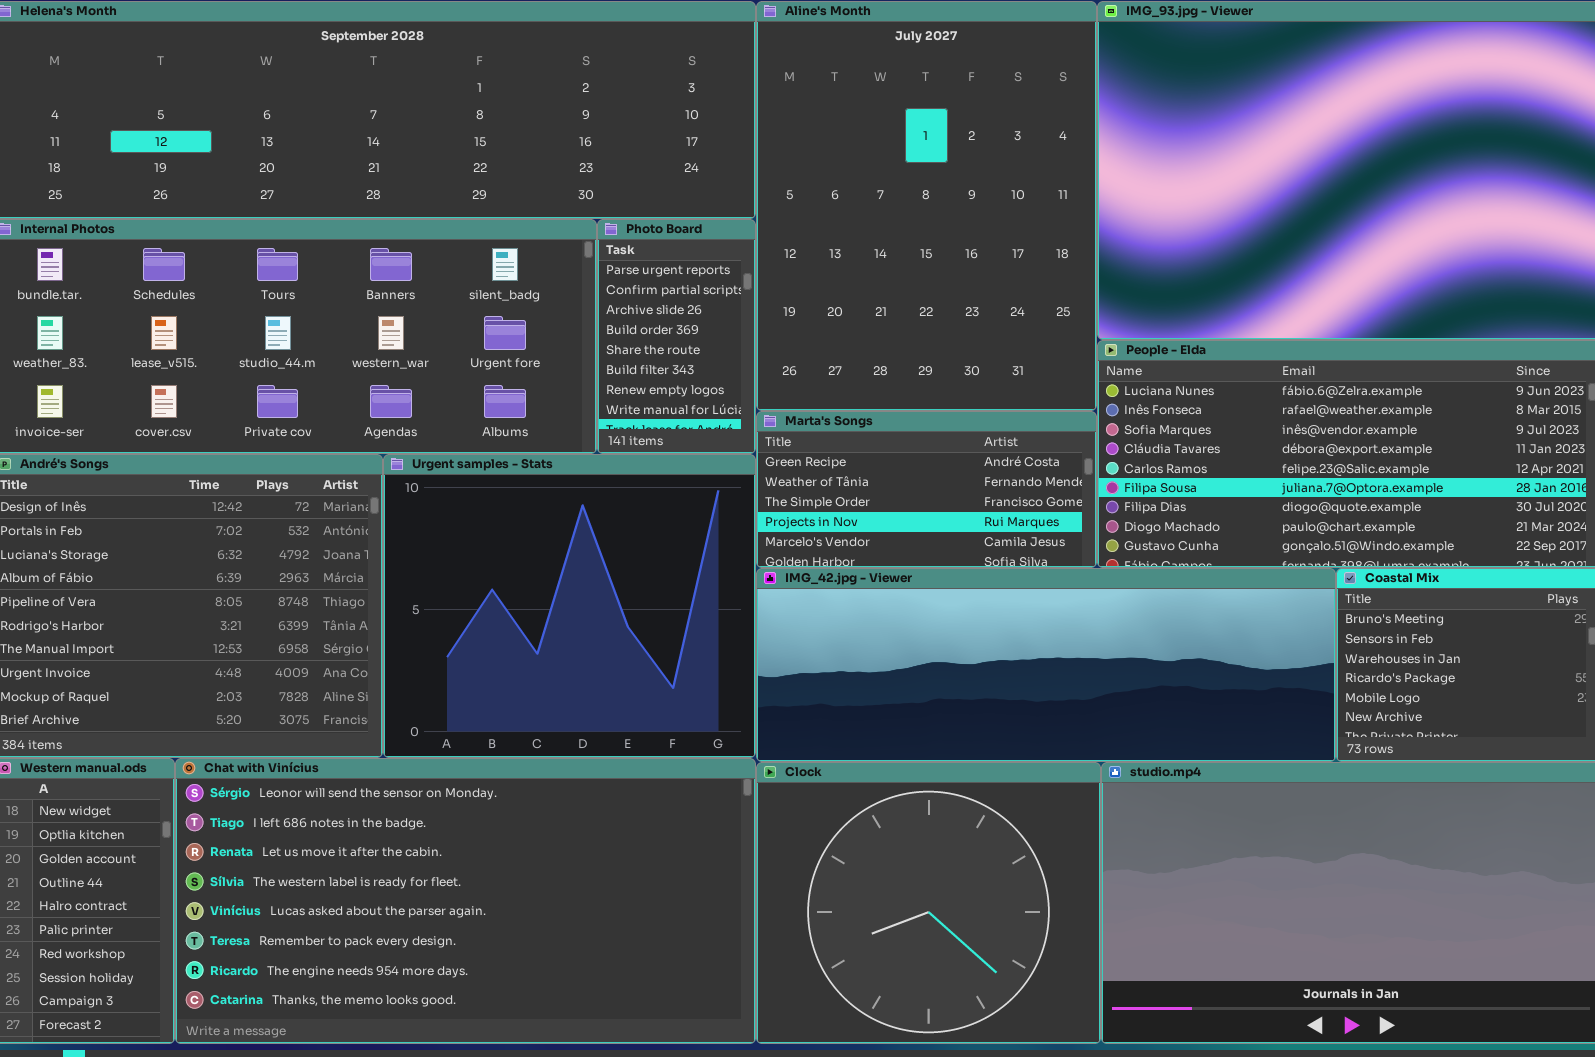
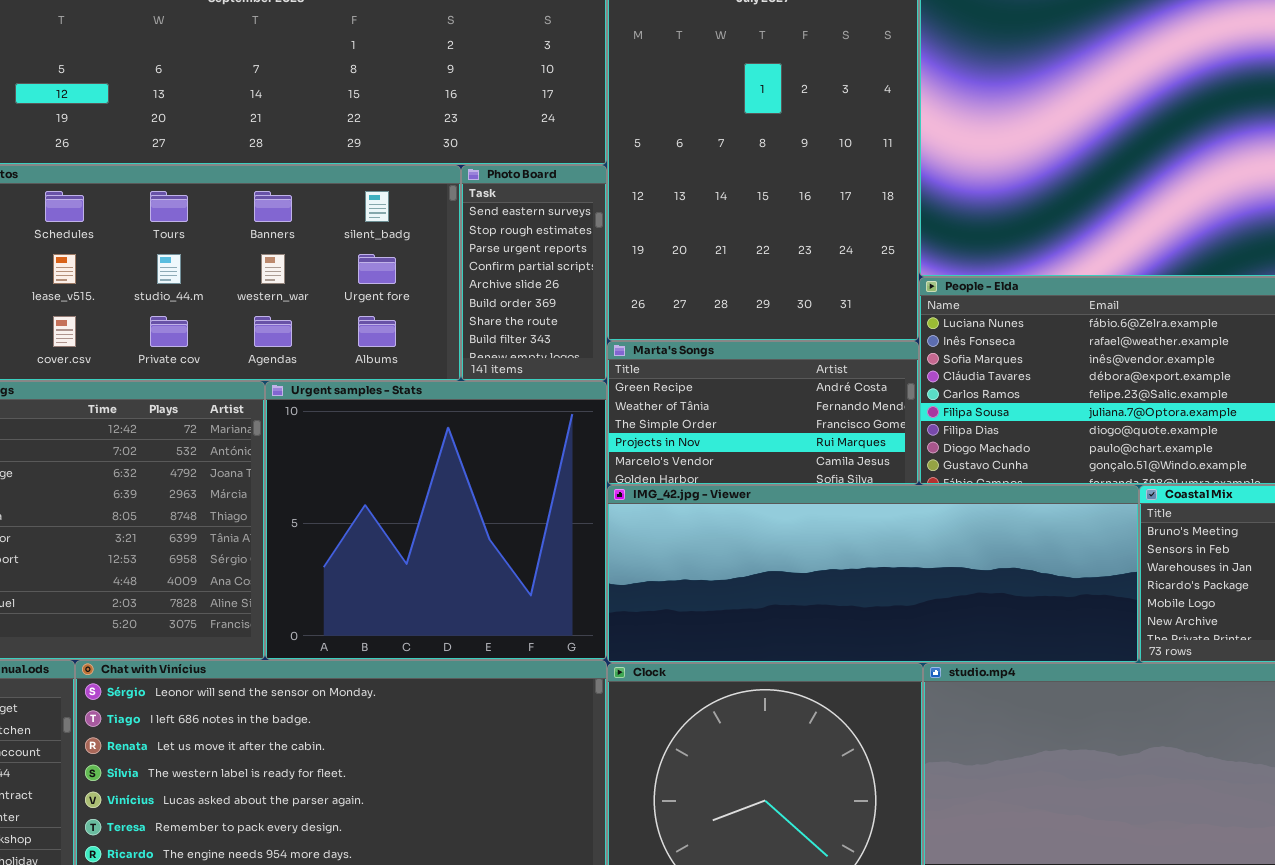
Photo Board: [597,219,756,454] -> [461,165,607,381], scrolled up 2 rows

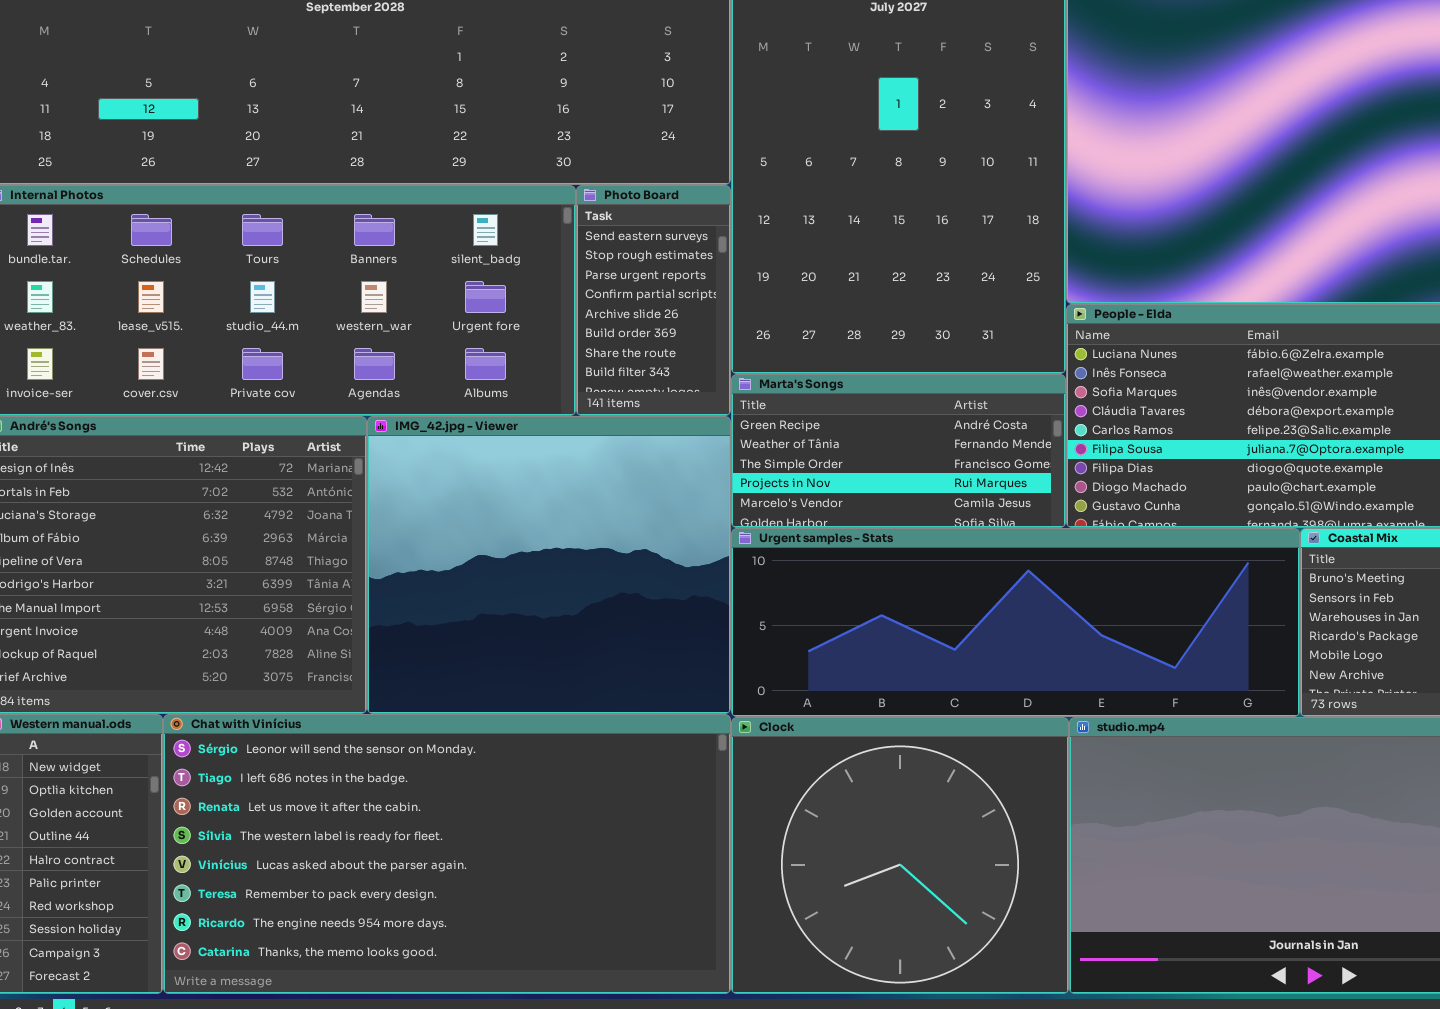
Urgent samples - Stats: [265,381,607,660] -> [731,528,1300,717], moved, resized
IMG_42.jpg - Viewer: [607,485,1139,663] -> [367,416,731,714], moved, resized

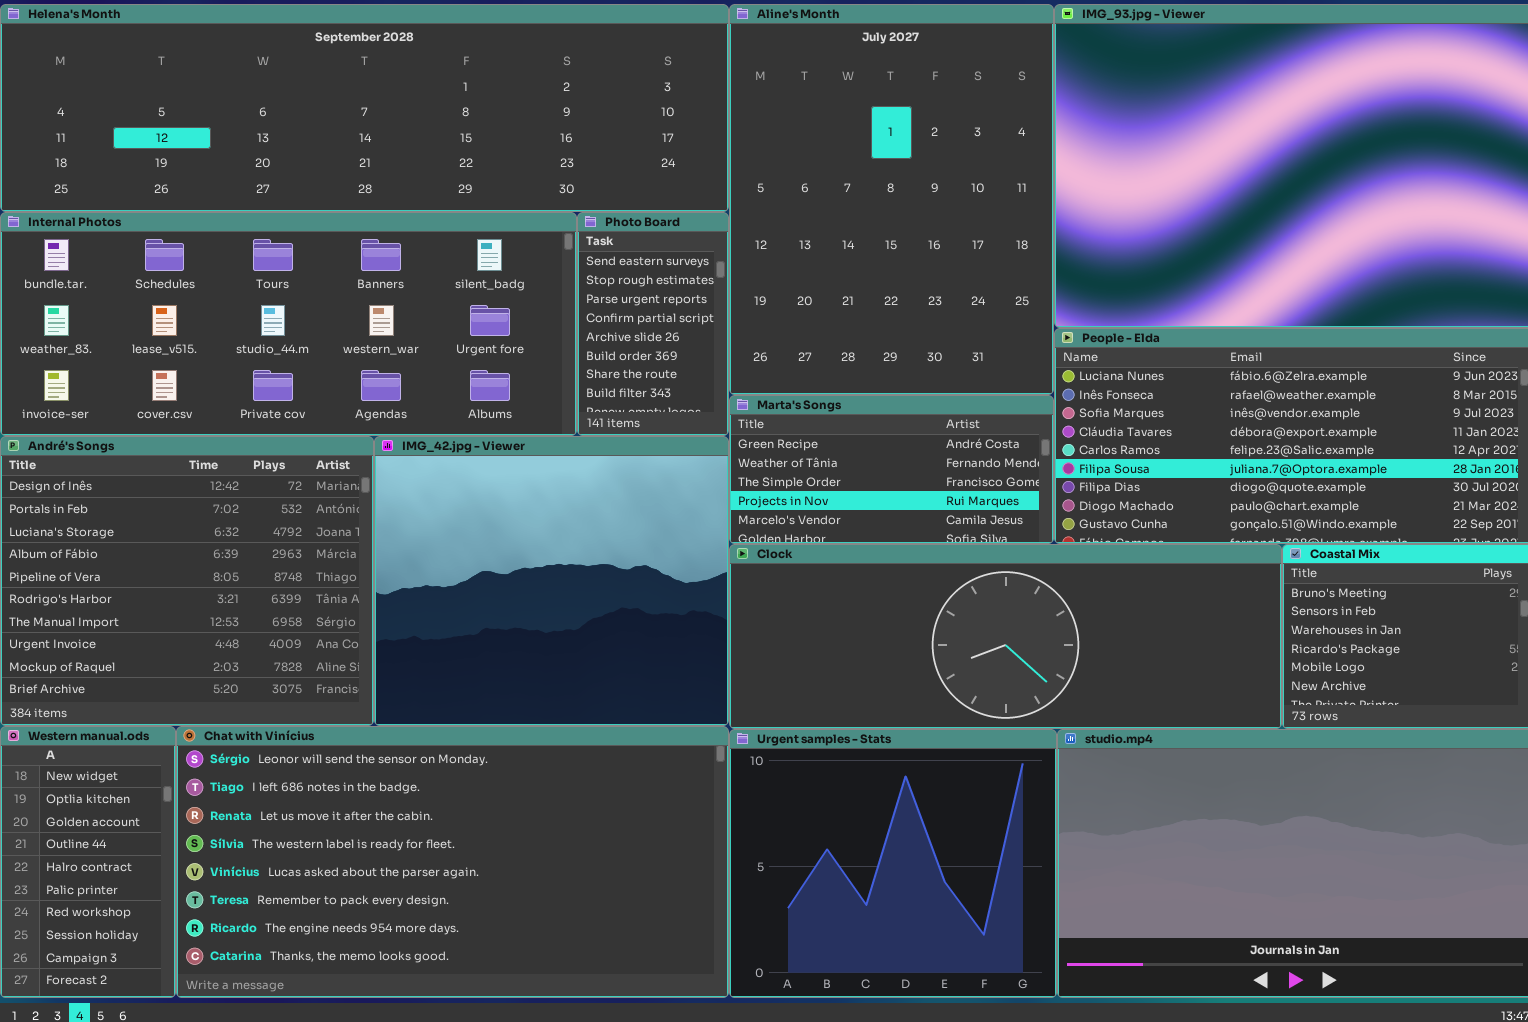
Urgent samples - Stats: [731,528,1300,717] -> [729,729,1057,998], moved, resized
Clock: [731,717,1069,994] -> [729,544,1282,729], moved, resized

